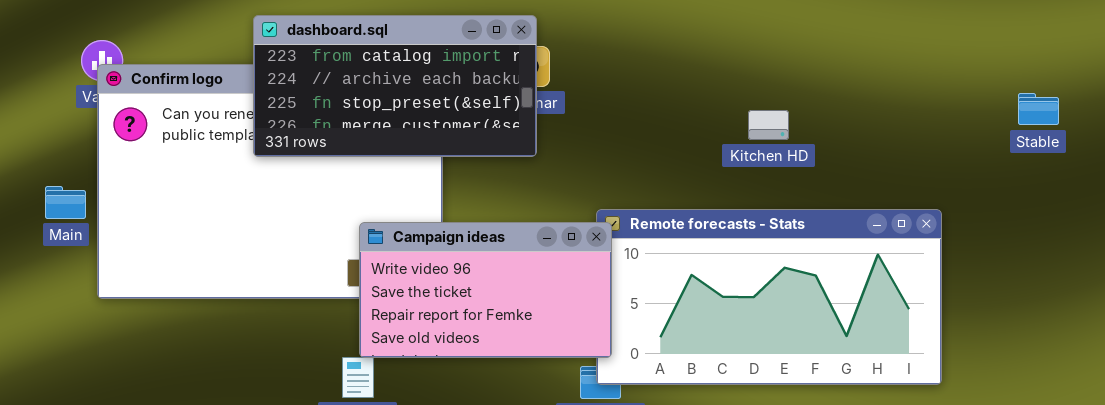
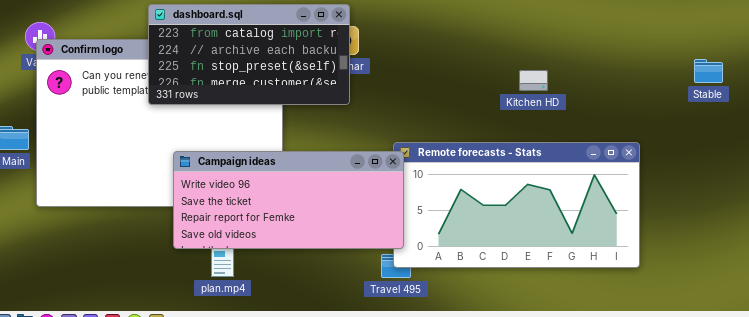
Kitchen HD: [748,110,789,140] -> [519,70,548,91], moved
Campaign ideas: [359,222,612,358] -> [173,151,404,249], resized

